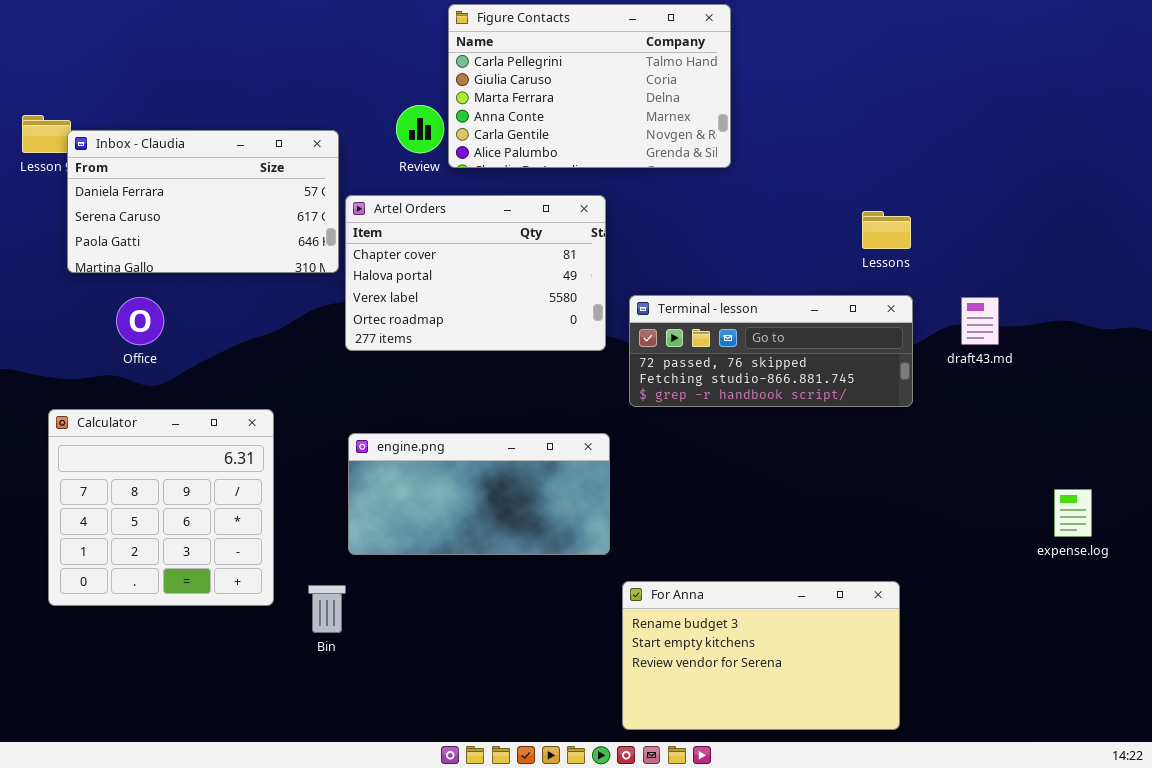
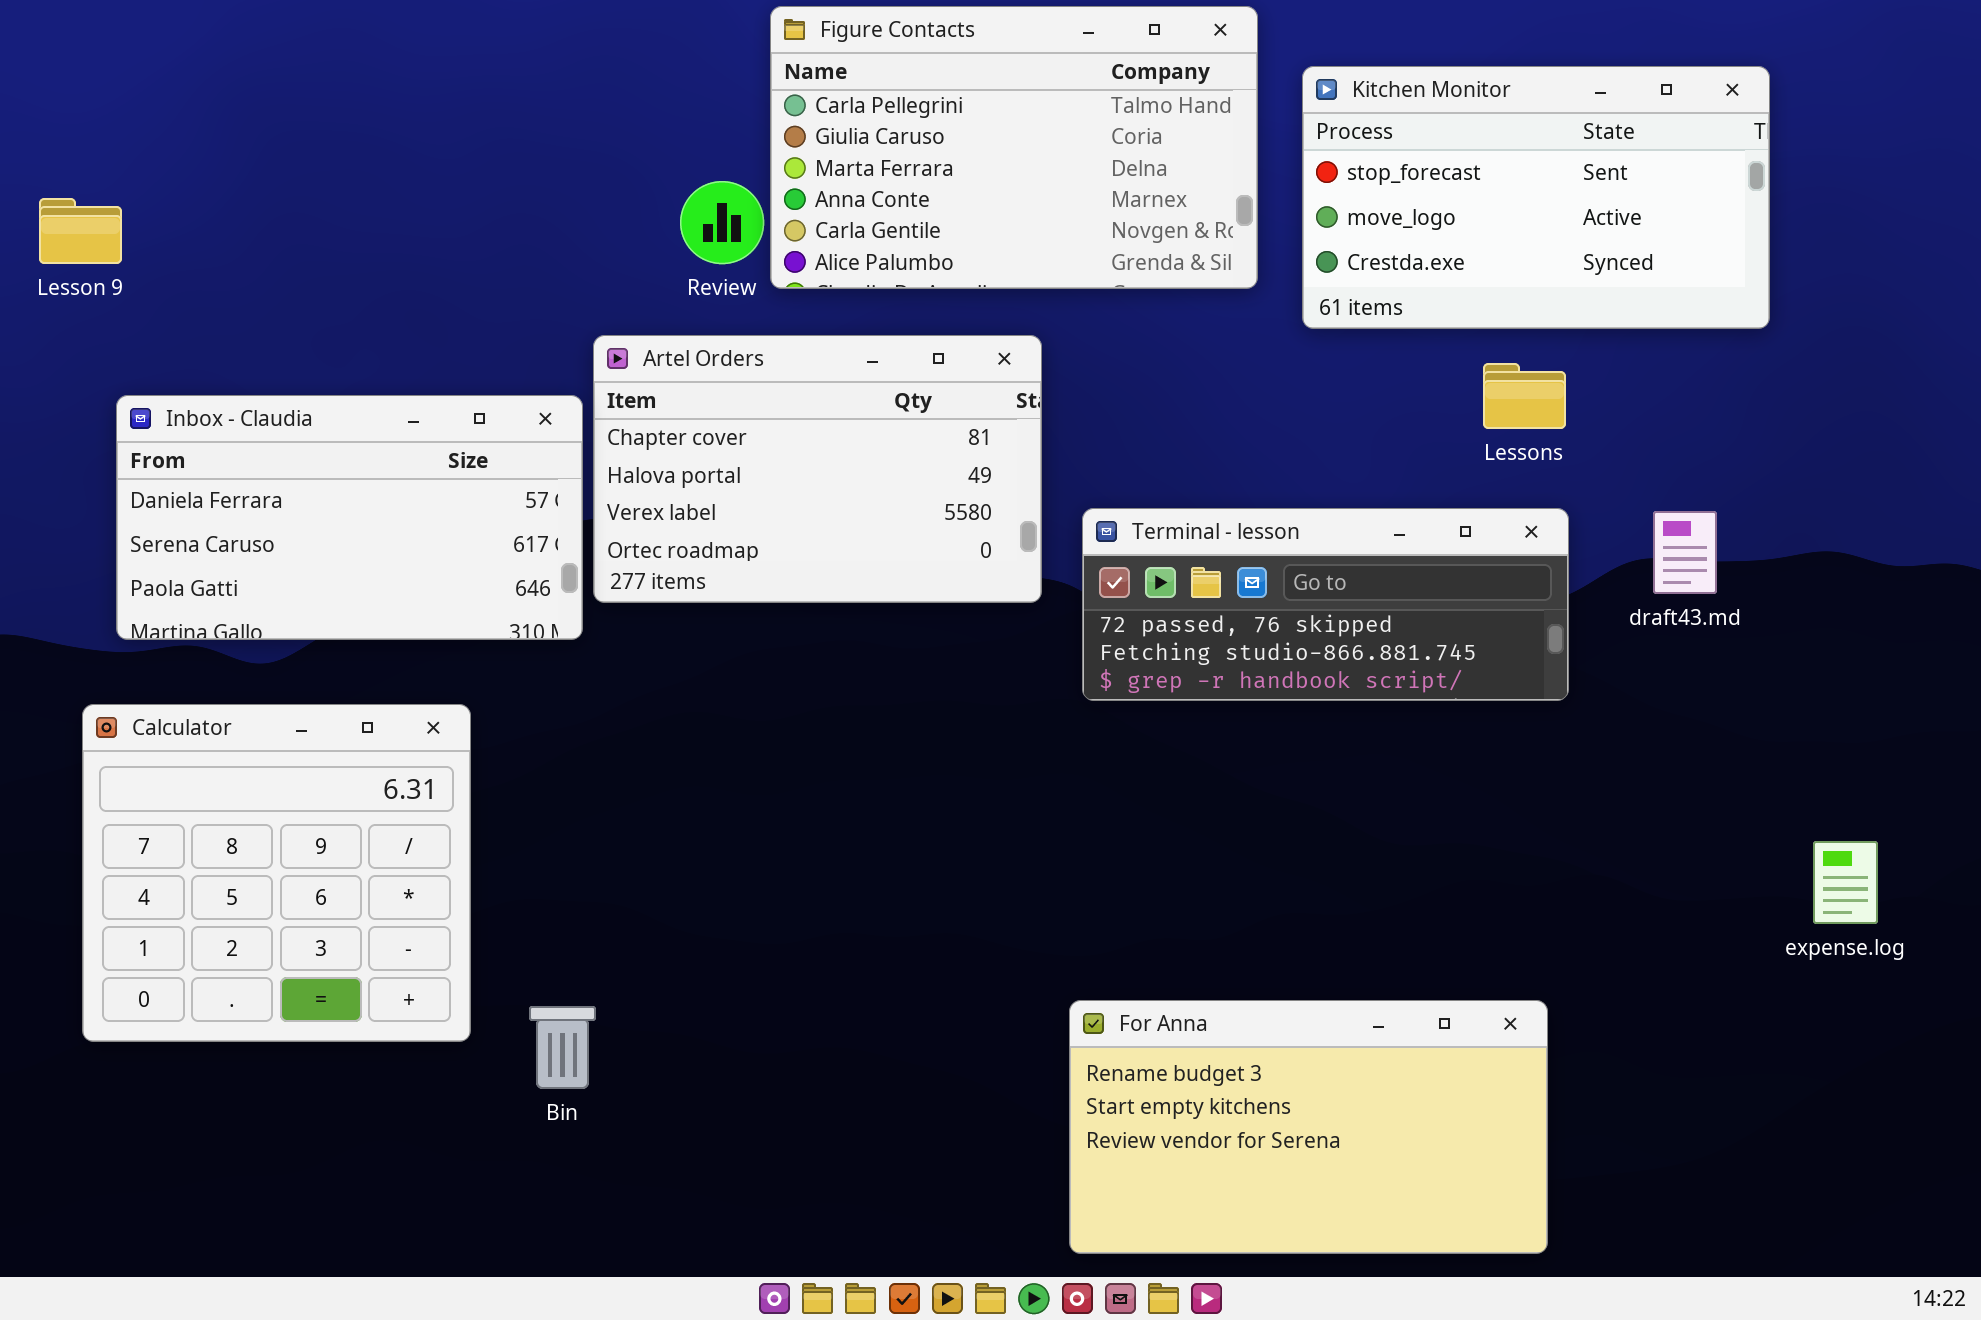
Kitchen Monitor: none -> [1302,66,1770,329], opened
Inbox - Claudia: [67,130,339,273] -> [116,395,583,640], moved
engine.png: [348,433,610,555] -> none, closed

